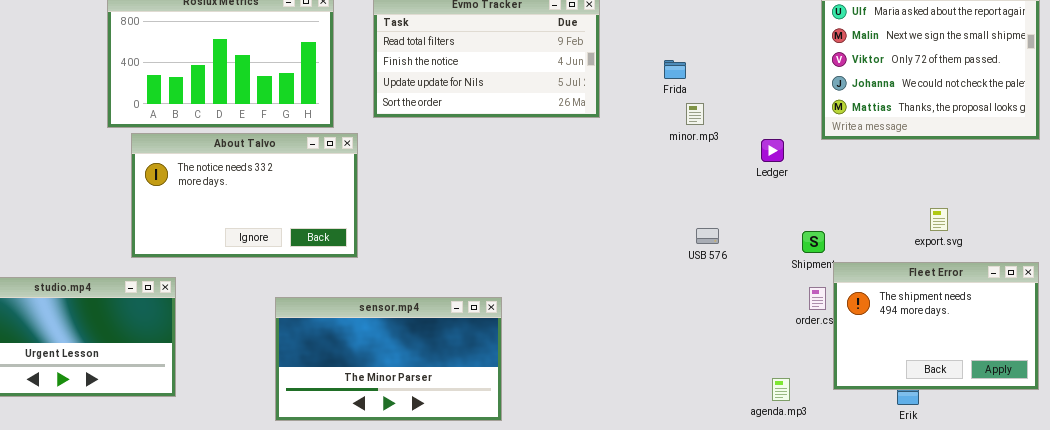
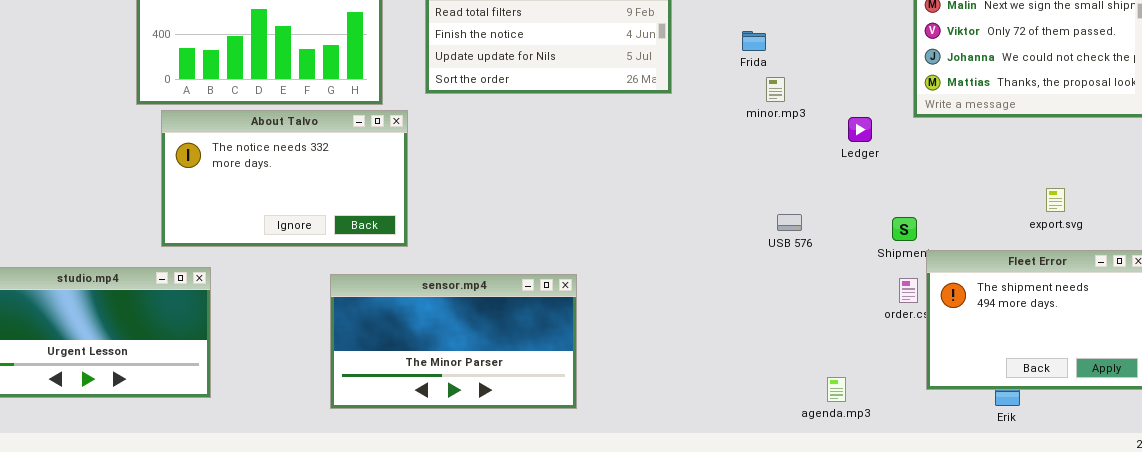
export.svg: [930,208,948,231] -> [1046,188,1065,212], moved
sensor.mp4: [275,297,502,421] -> [330,274,577,409], moved
agenda.mp3: [772,378,790,401] -> [827,377,846,402], moved

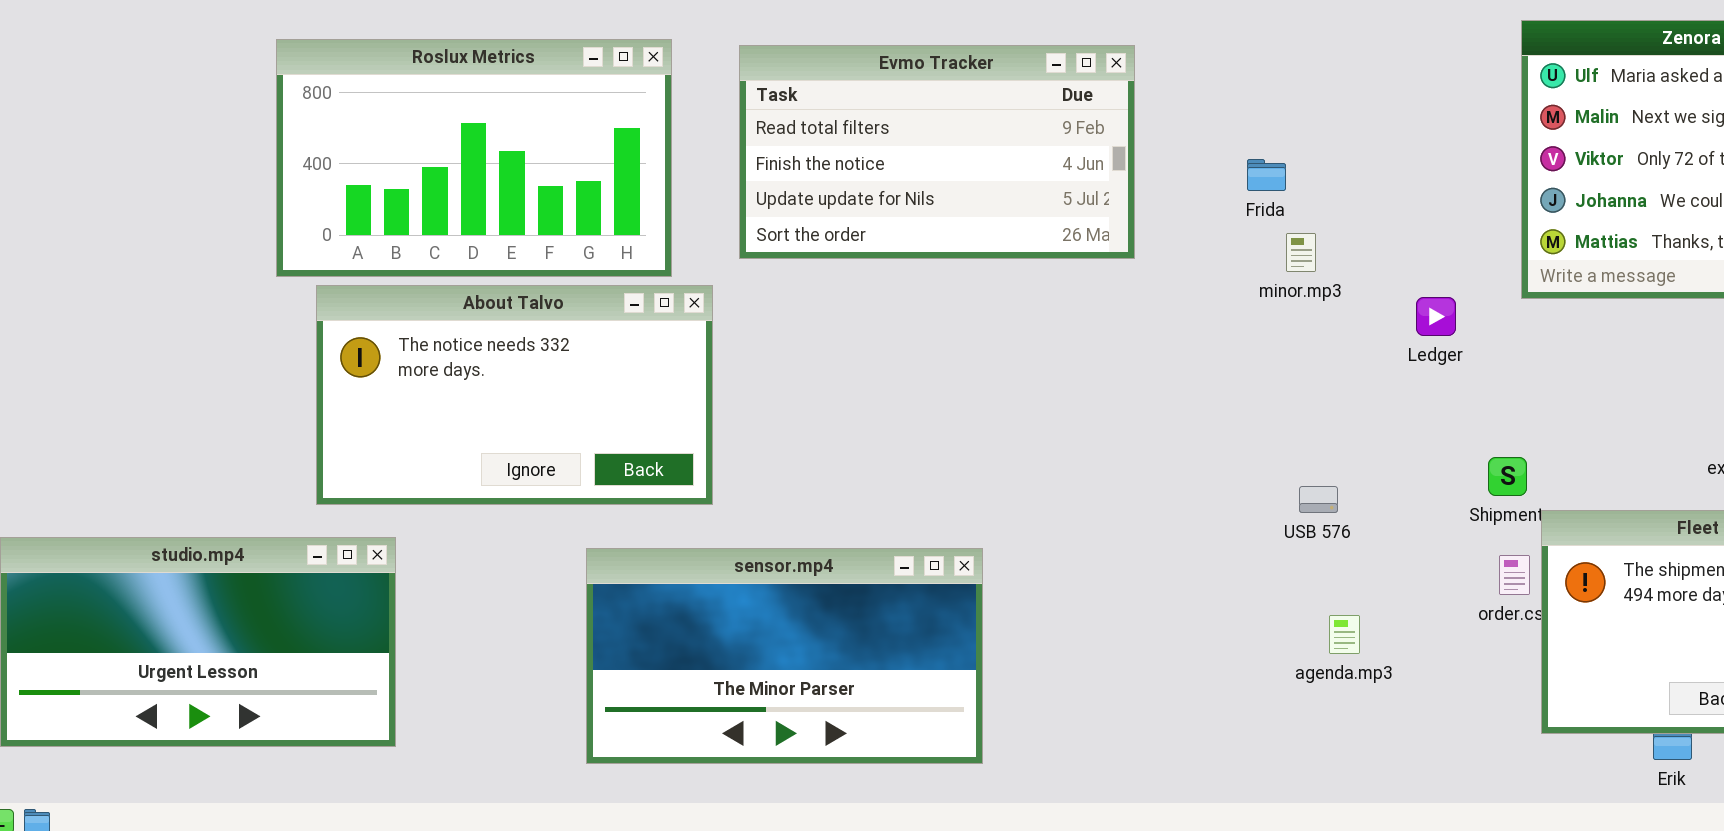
USB 576: [777,214,802,231] -> [1299,486,1338,513], moved
agenda.mp3: [827,377,846,402] -> [1329,615,1360,654], moved

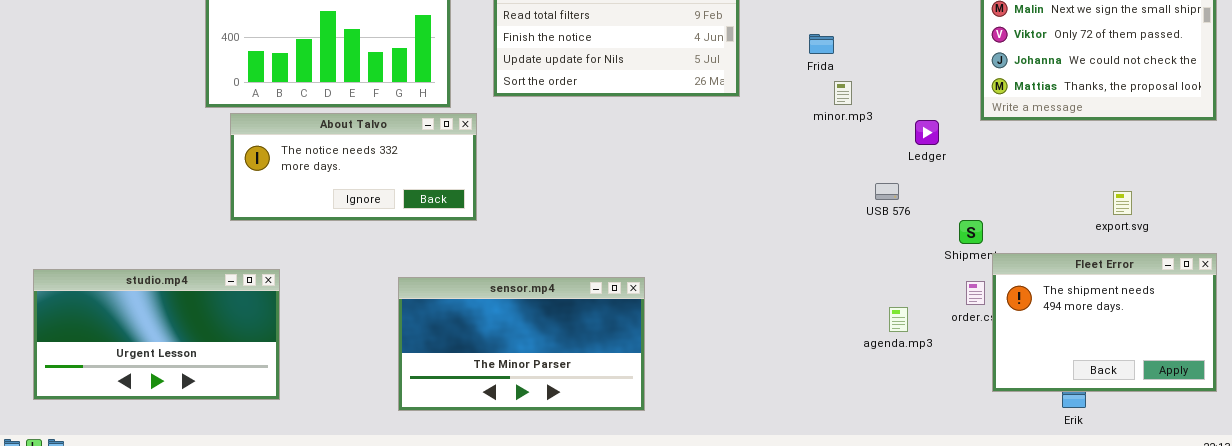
About Talvo: [316,285,713,505] -> [230,113,477,221], resized
USB 576: [1299,486,1338,513] -> [875,183,899,200], moved
agenda.mp3: [1329,615,1360,654] -> [889,307,908,332], moved

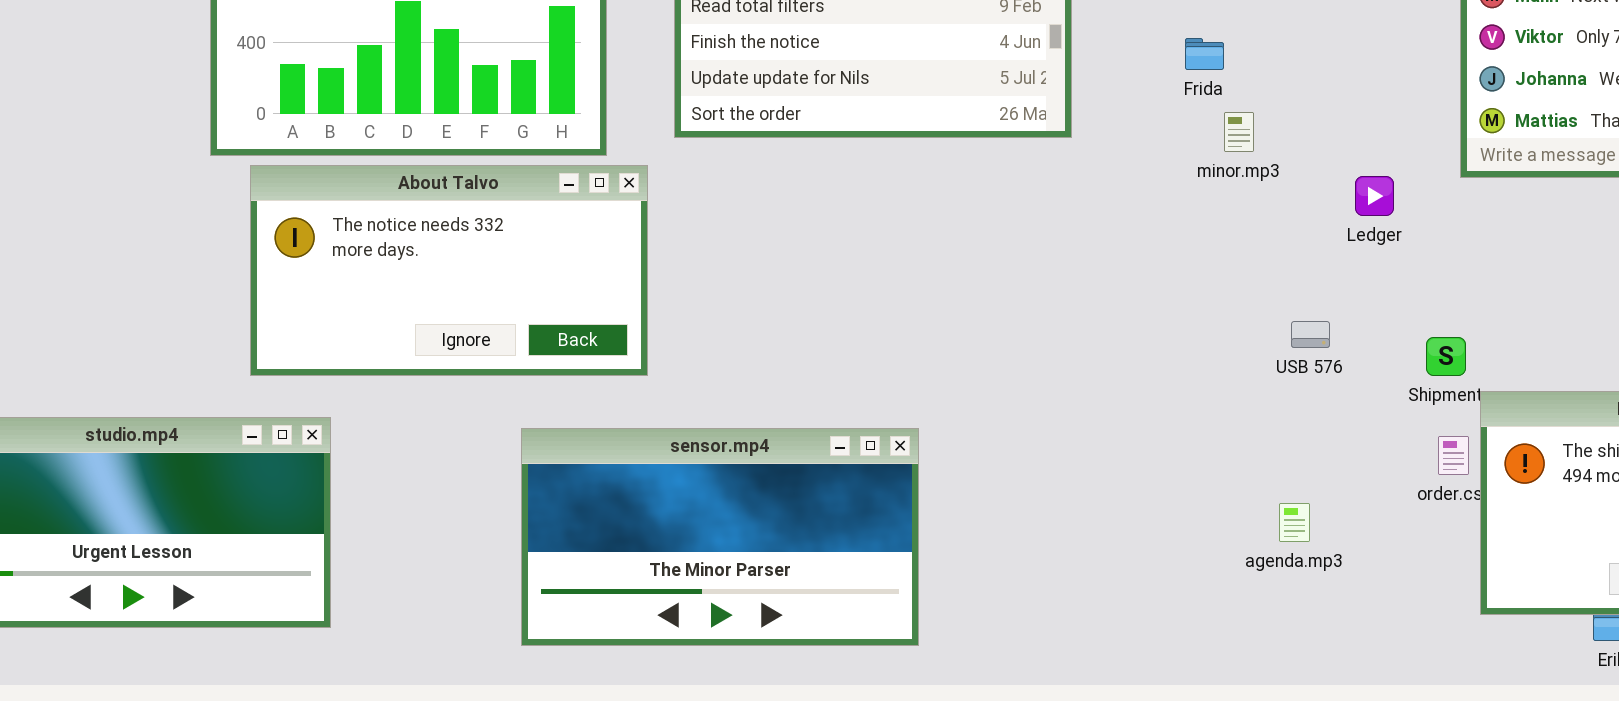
About Talvo: [230,113,477,221] -> [250,165,648,376], resized
USB 576: [875,183,899,200] -> [1291,321,1330,348], moved
agenda.mp3: [889,307,908,332] -> [1279,503,1310,542], moved

